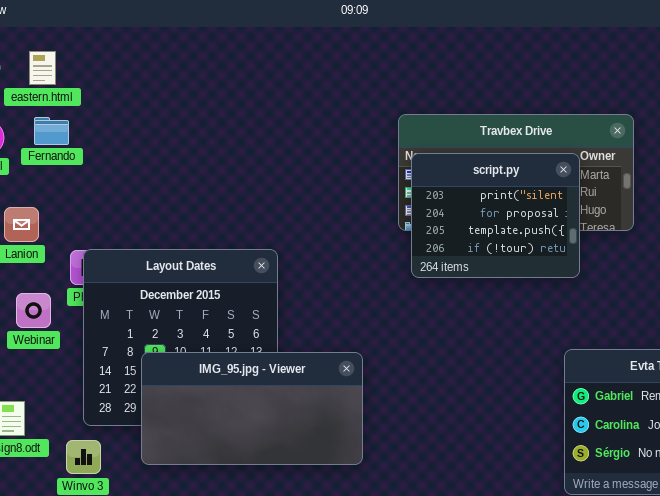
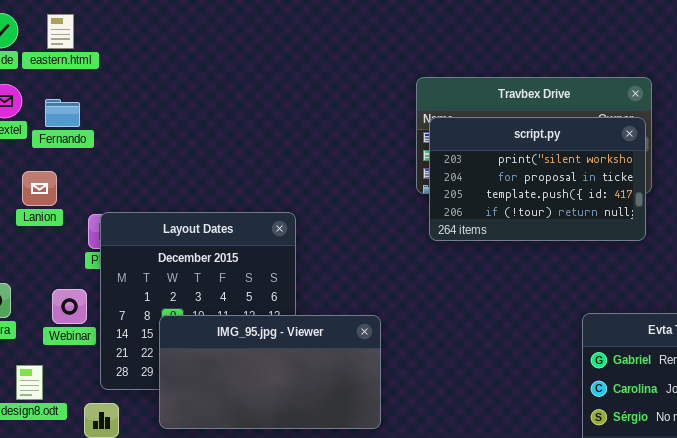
Fernando: [34,117,69,145] -> [45,99,80,127], moved
script.py: [411,153,580,278] -> [429,117,646,241], resized
Webinar: [16,293,51,328] -> [52,289,87,324], moved

